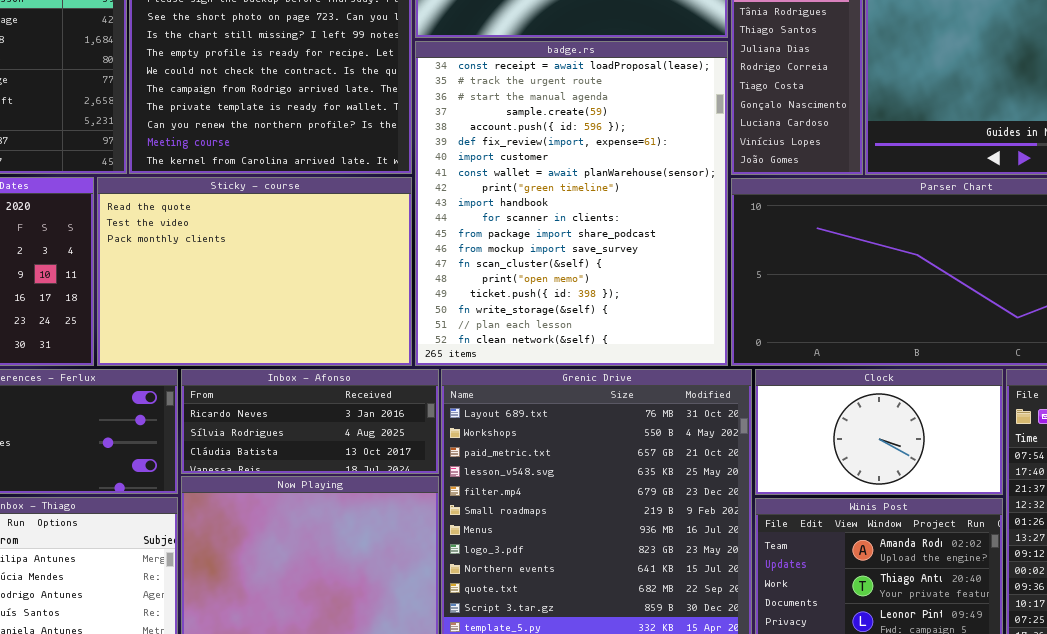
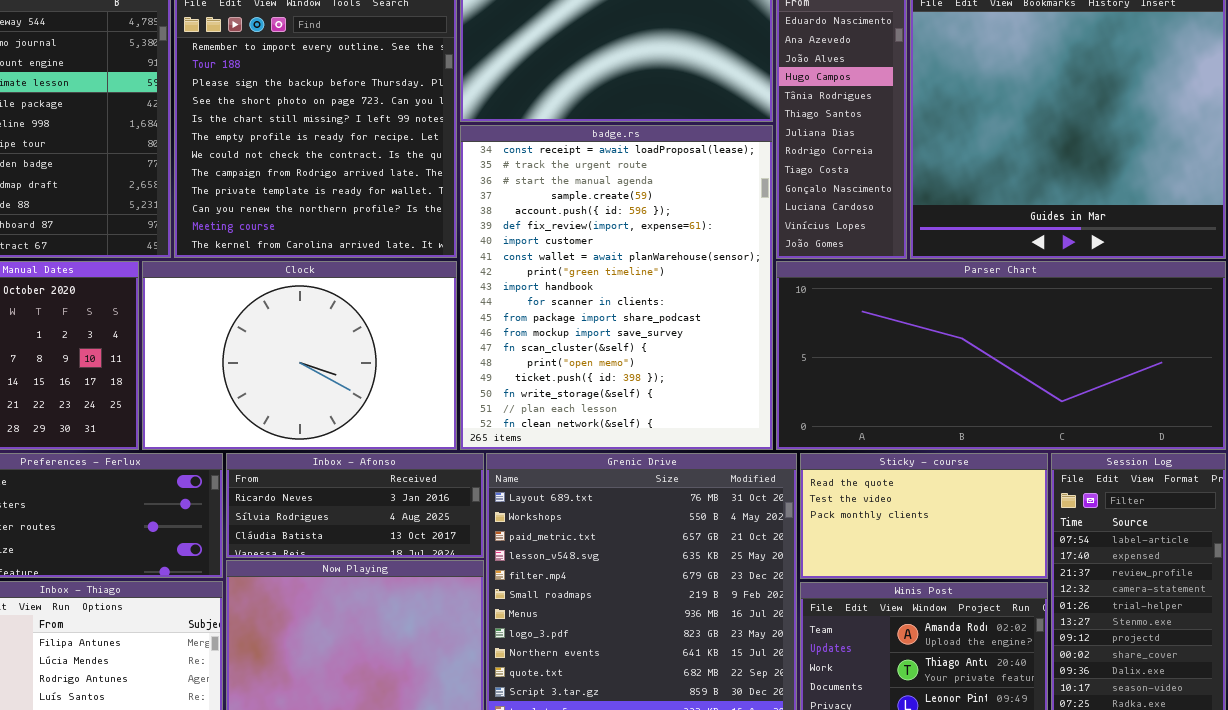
Sticky - course: [97,177,412,366] -> [800,453,1048,579], moved, resized
Clock: [755,369,1003,495] -> [142,261,457,450], moved, resized

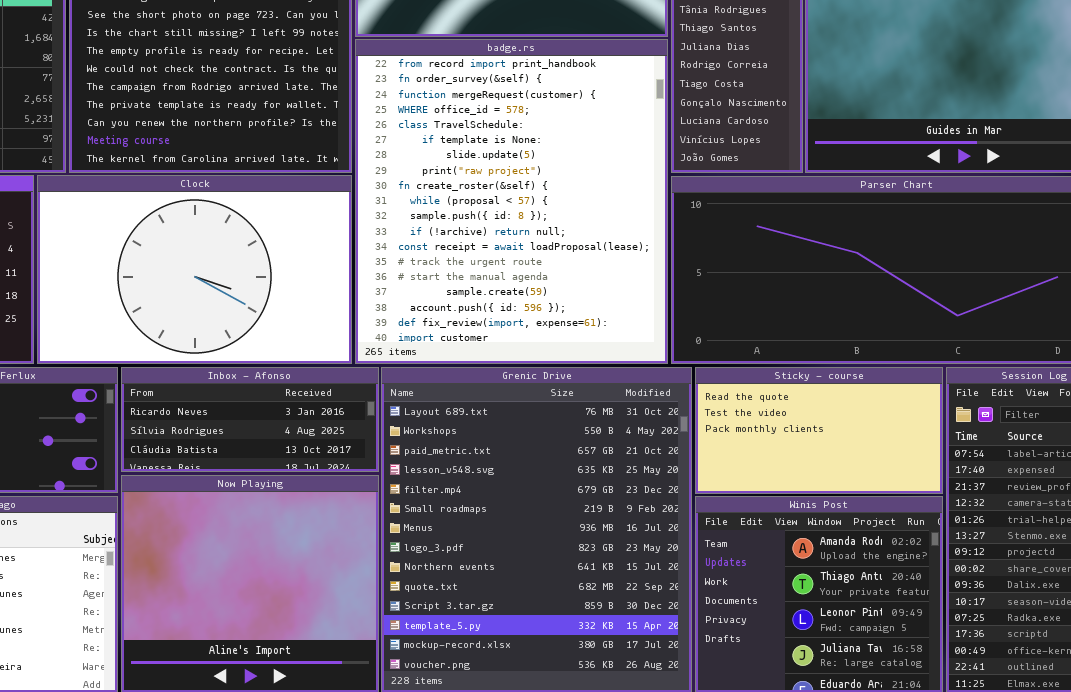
badge.rs: [460,125,773,450] -> [355,39,668,364], scrolled up 12 rows

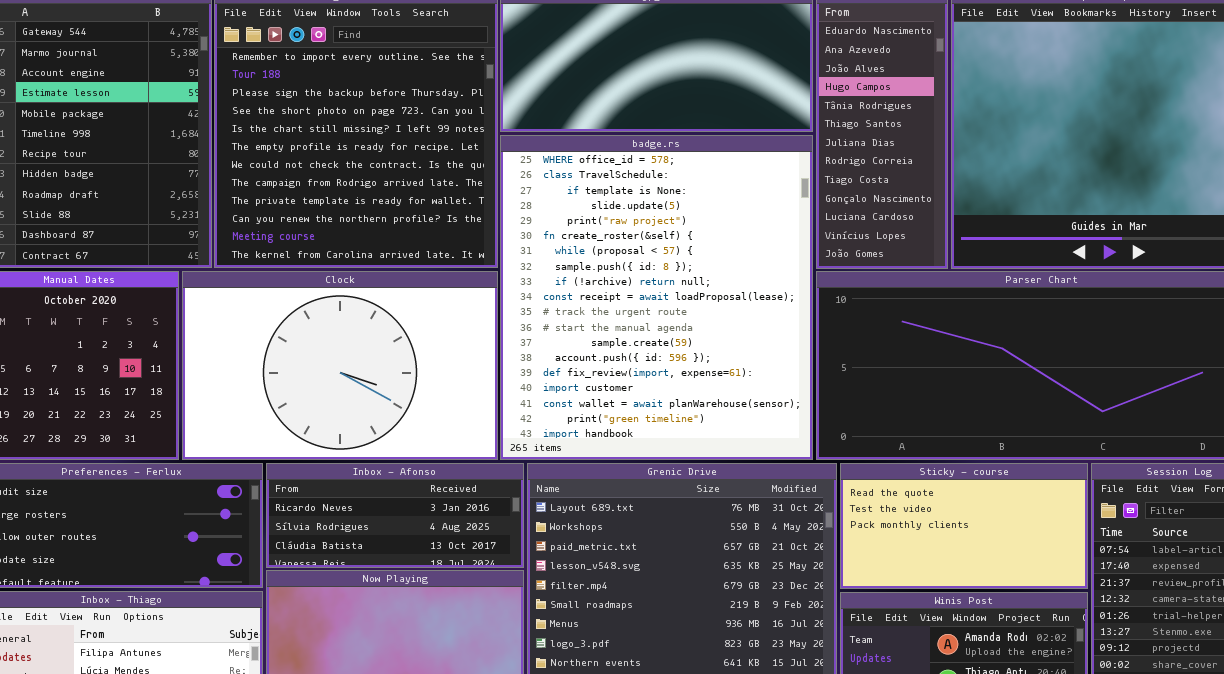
badge.rs: [355,39,668,364] -> [500,135,813,460], scrolled down 3 rows

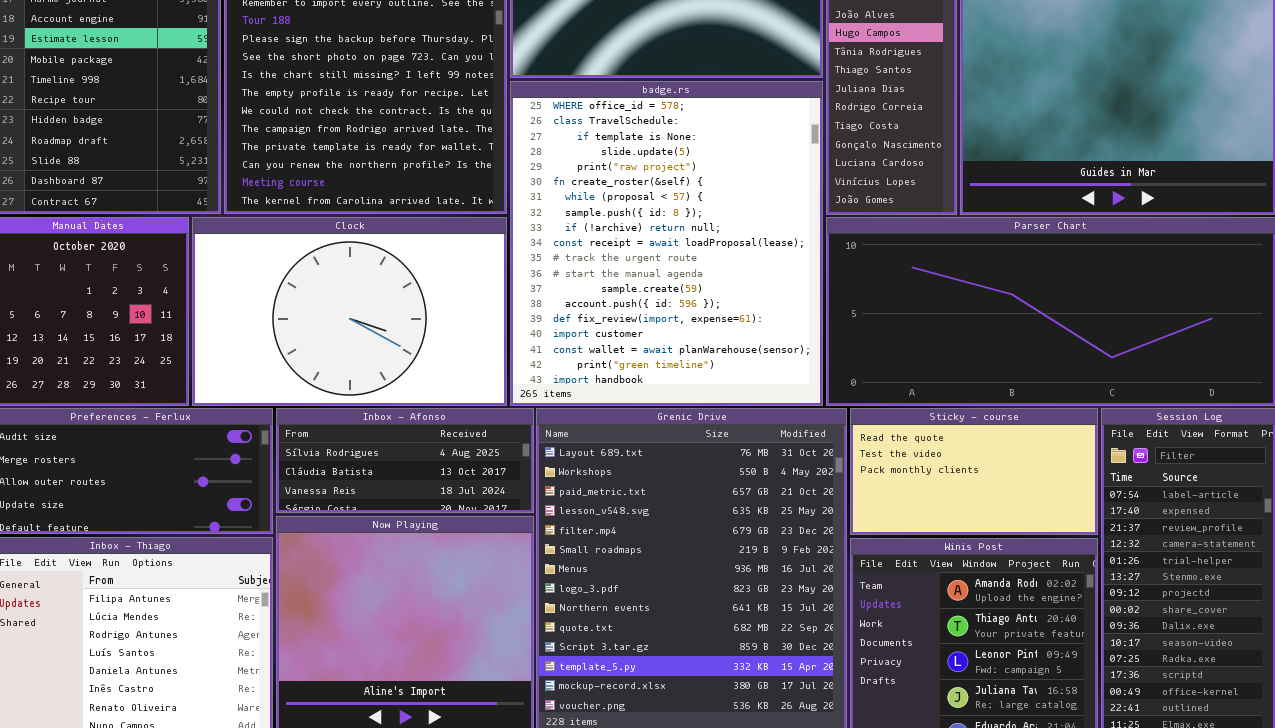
Inbox - Afonso: [266,463,524,568] -> [276,408,534,513], scrolled down 1 row

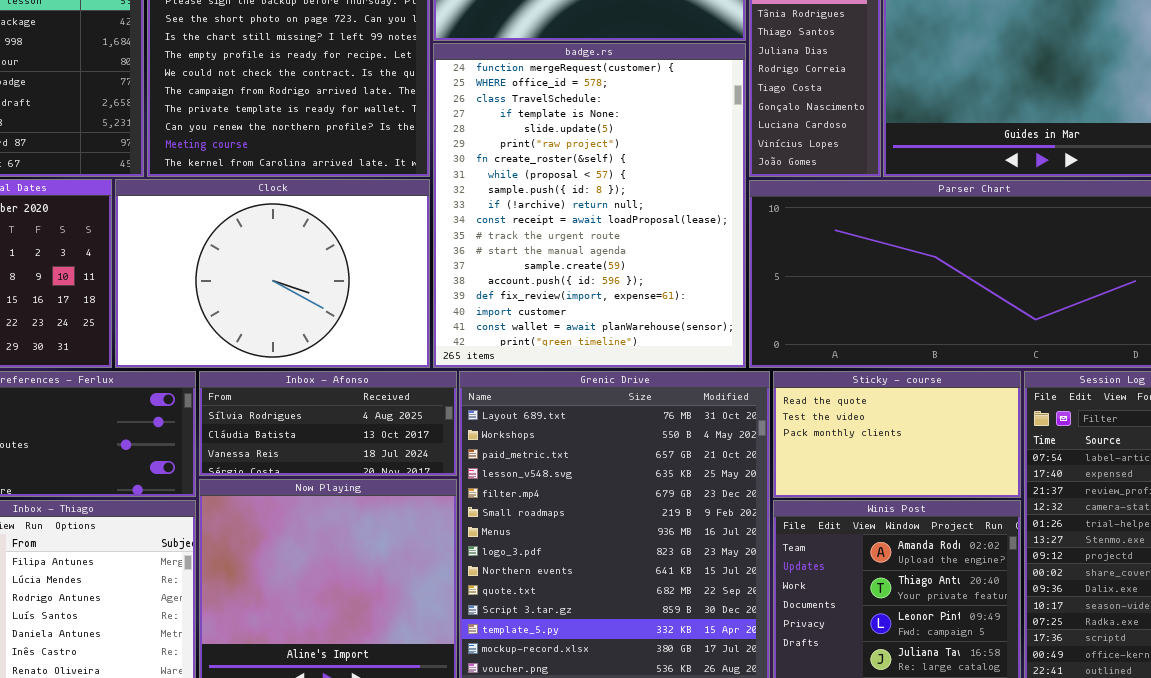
badge.rs: [510,81,823,406] -> [433,43,746,368], scrolled up 1 row

